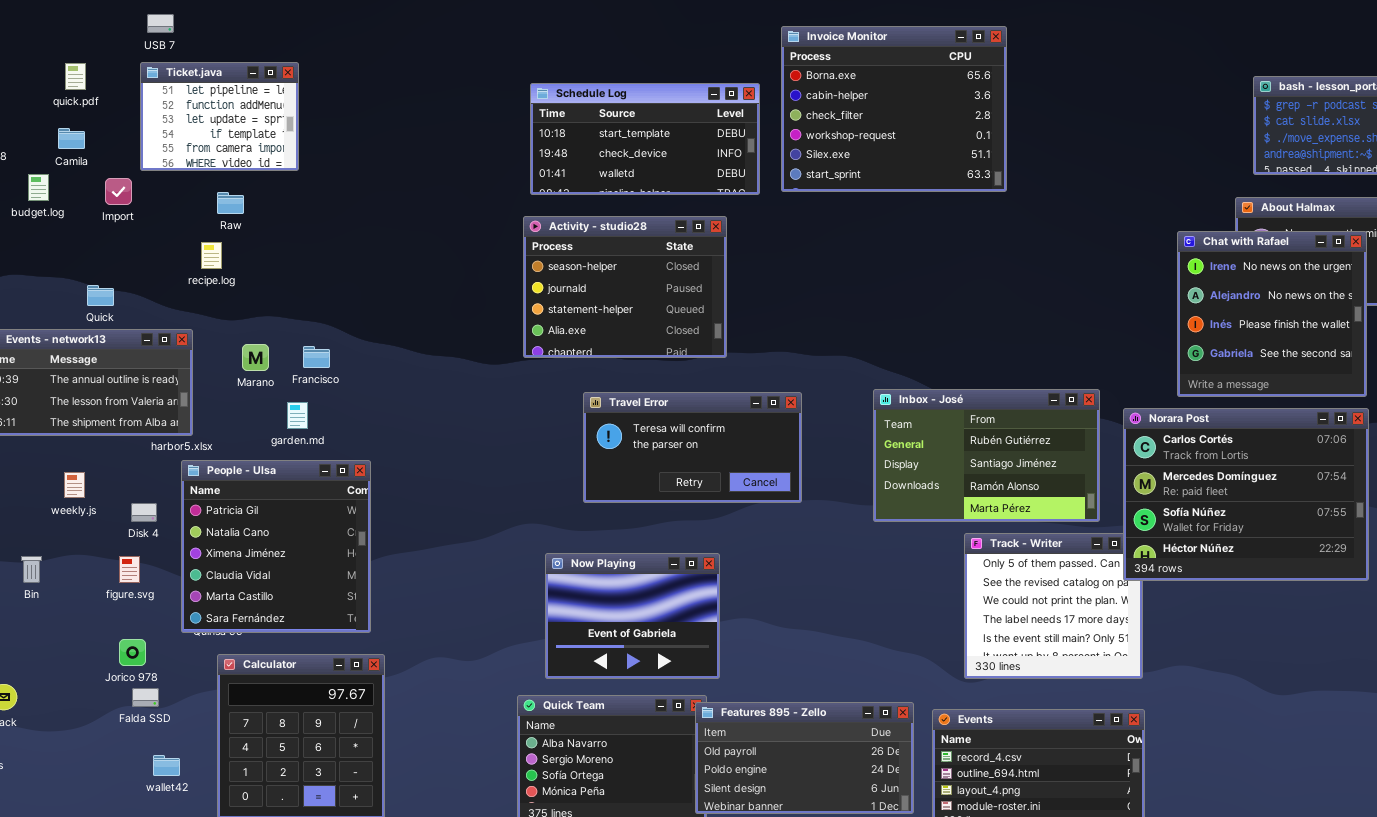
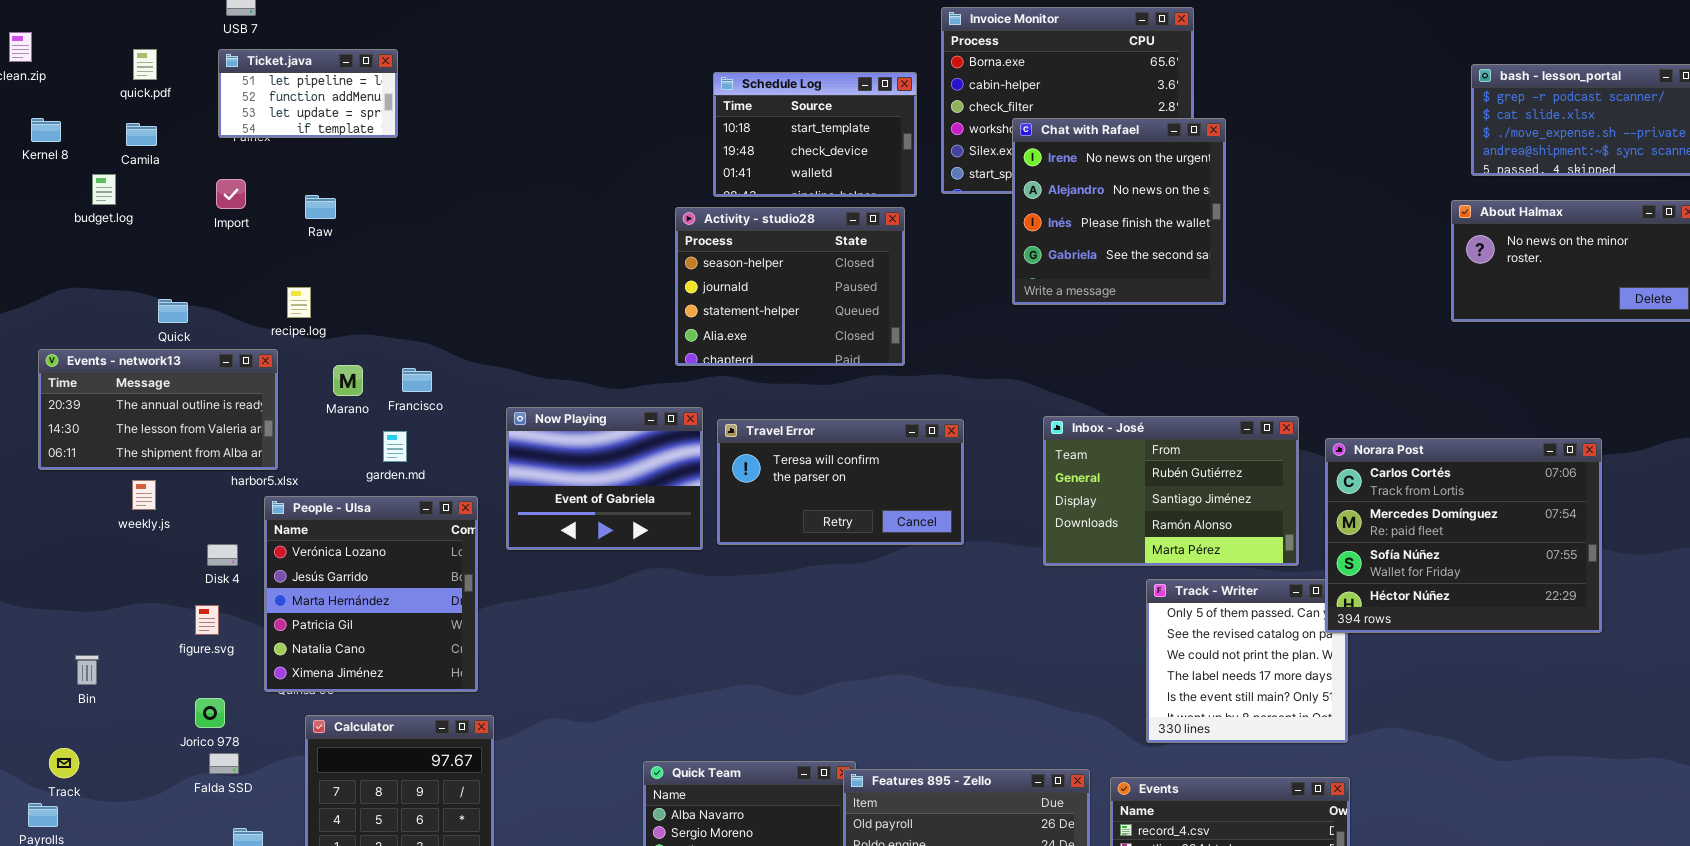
Ticket.java: [140,62,299,171] -> [218,49,398,138], resized
Schedule Log: [530,83,760,195] -> [713,72,917,197], resized
Import: [105,178,132,205] -> [216,179,246,209], moved
Activity - studio28: [523,216,727,358] -> [675,207,905,366], moved
Chat with Rafael: [1177,231,1367,397] -> [1012,118,1226,305], moved
recipe.log: [201,242,222,269] -> [287,287,311,318], moved
People - Ulsa: [181,460,371,633] -> [264,496,478,692], scrolled up 3 rows
weekly.js: [64,472,85,498] -> [132,480,156,510], moved
Now Playing: [545,553,720,679] -> [506,407,703,550], moved
Bin: [21,556,42,583] -> [75,655,99,685], moved

